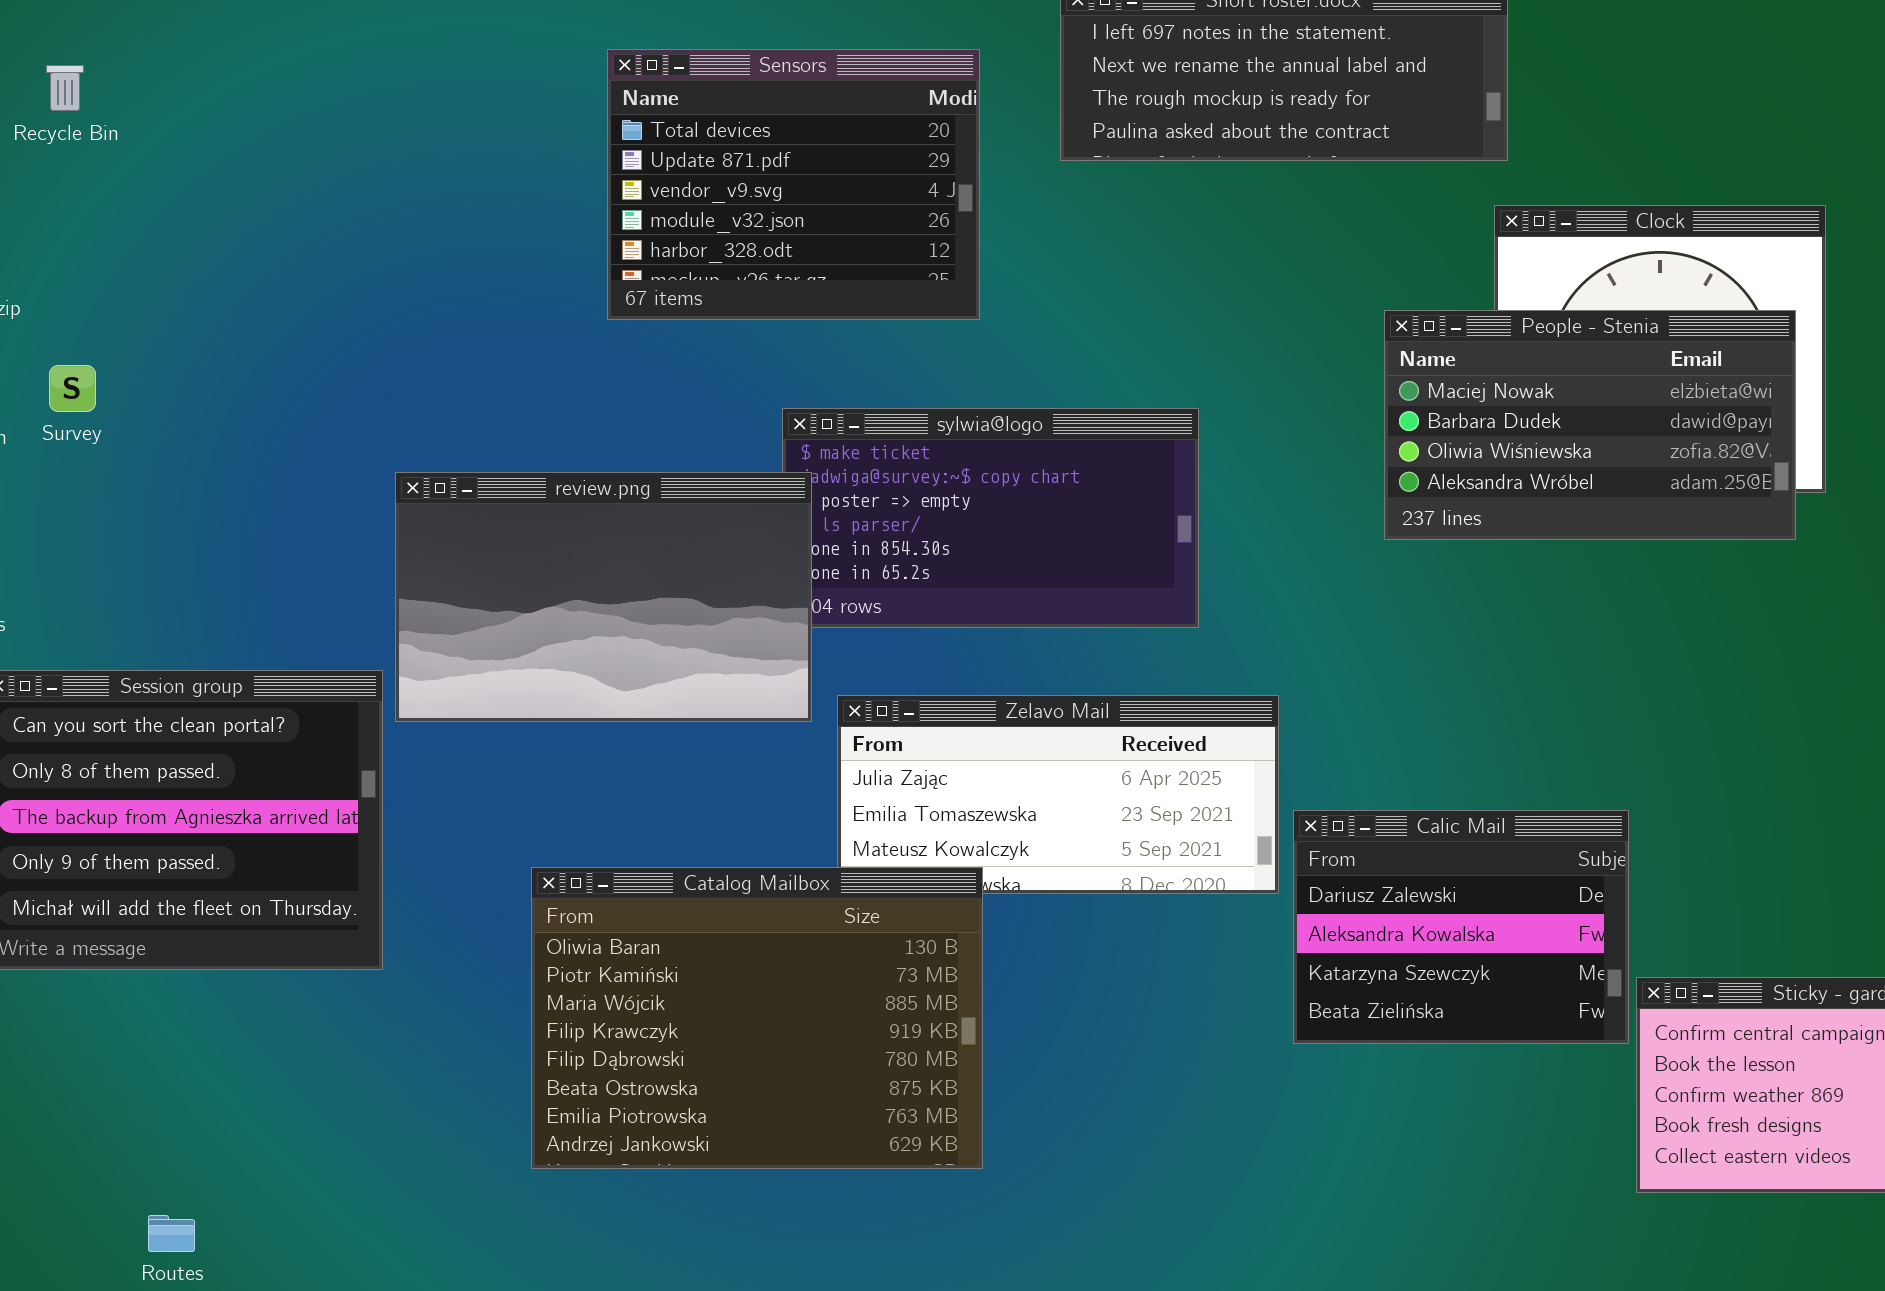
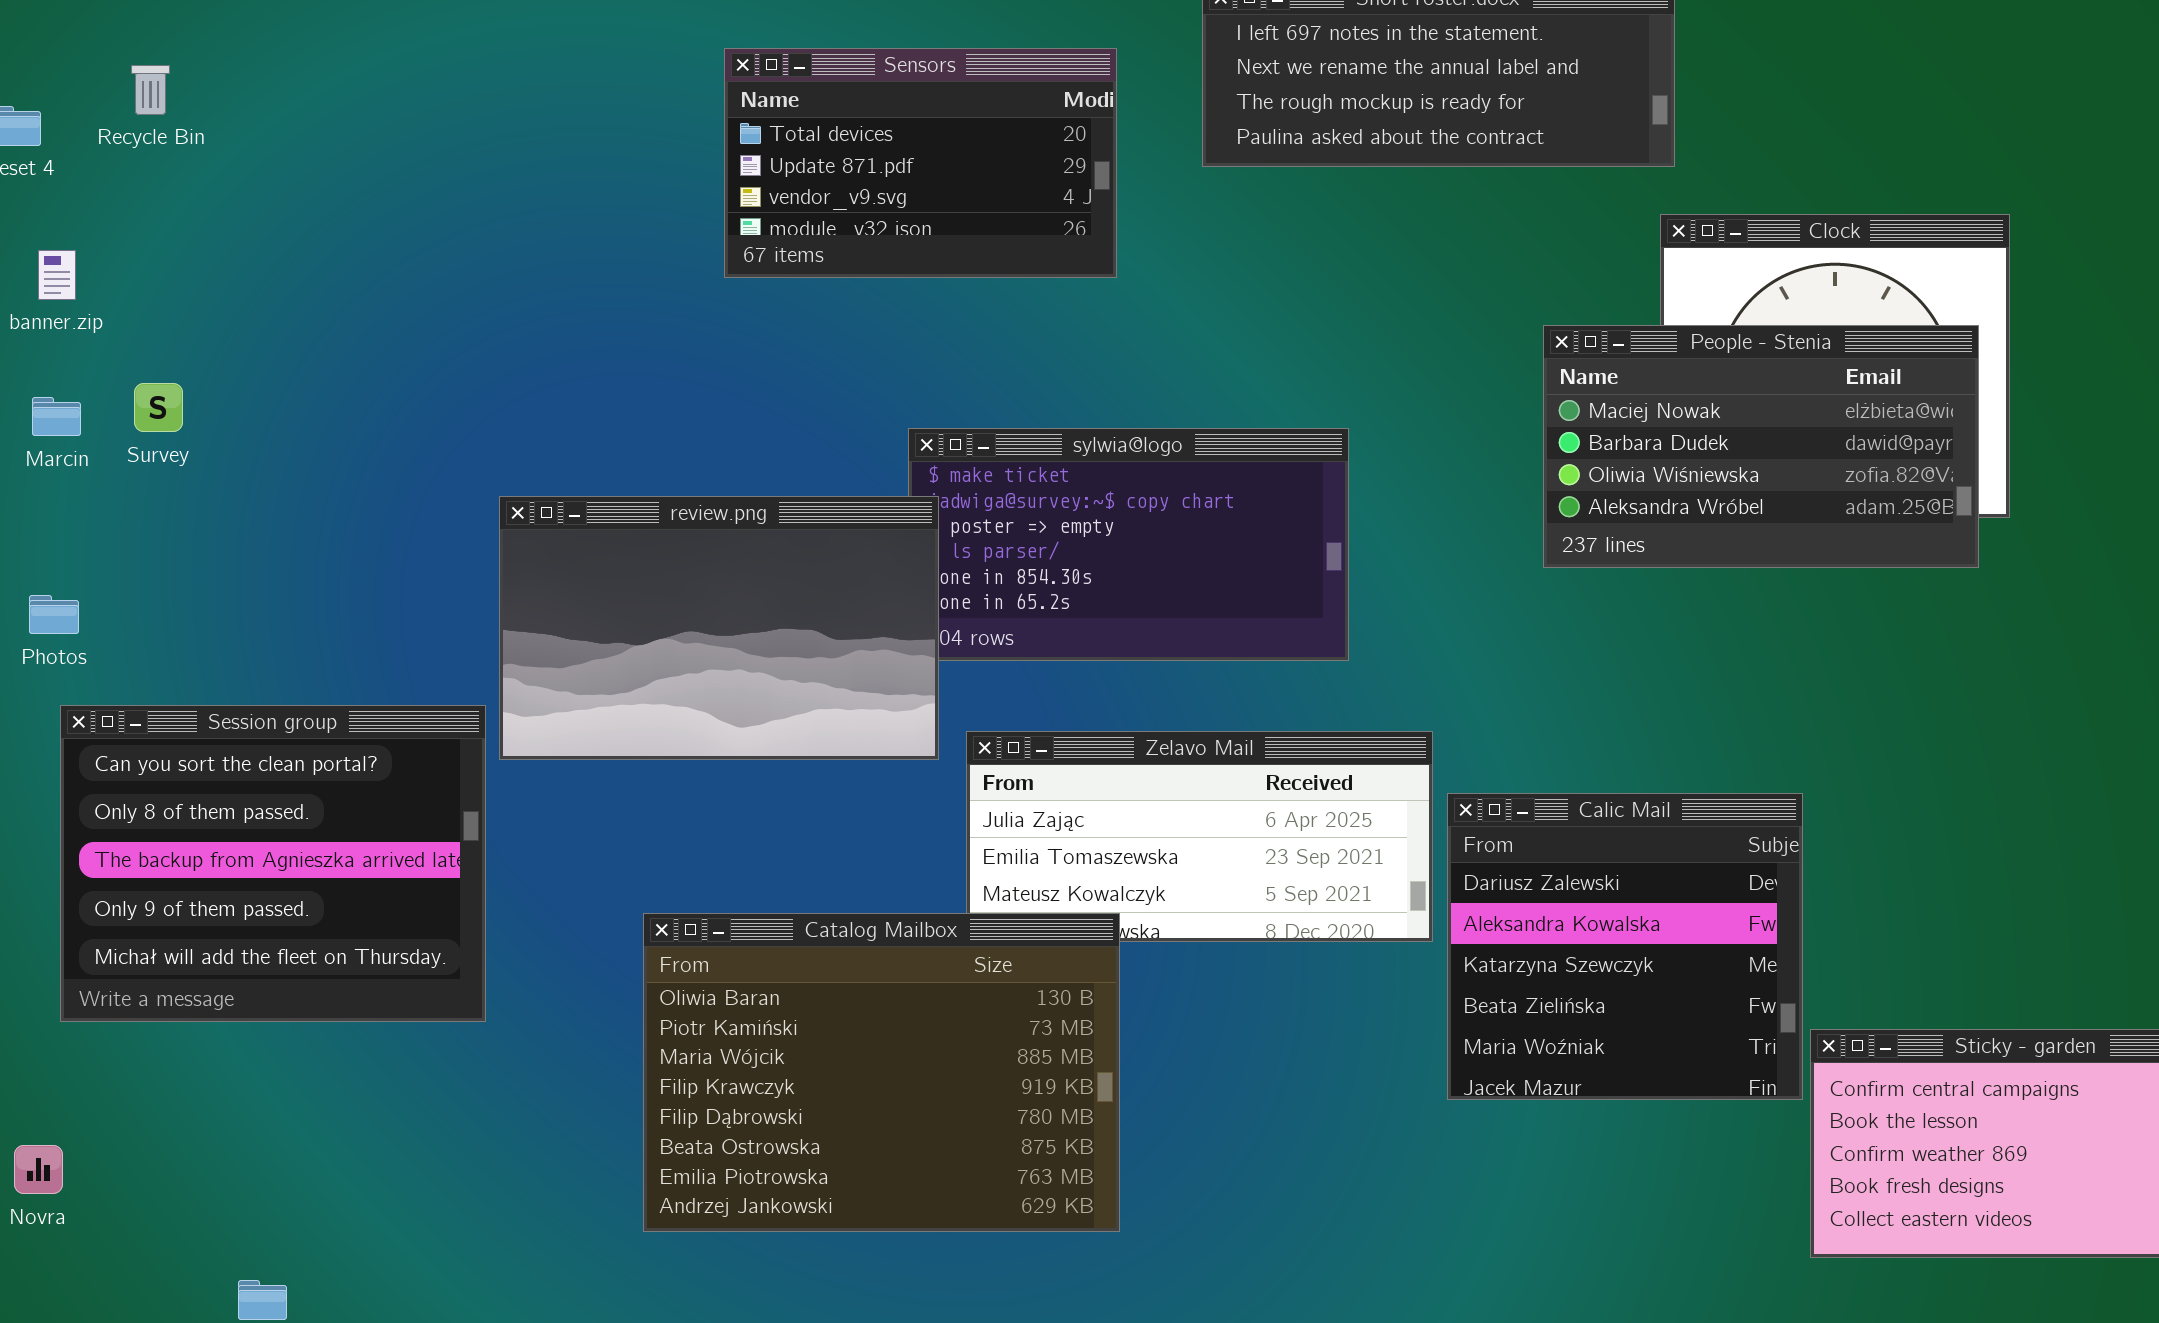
Sensors: [607,49,980,320] -> [724,48,1117,278], resized
Calic Mail: [1293,810,1629,1044] -> [1447,793,1803,1100], resized

